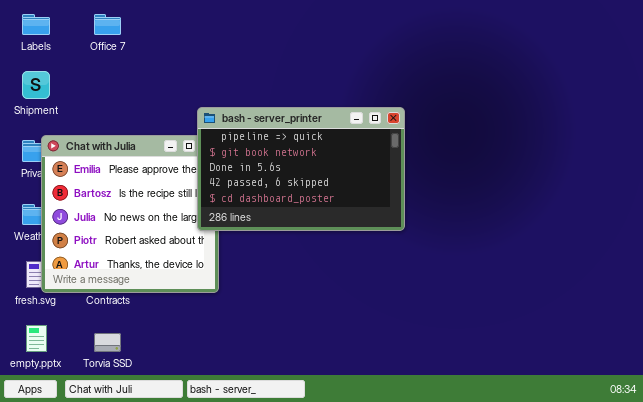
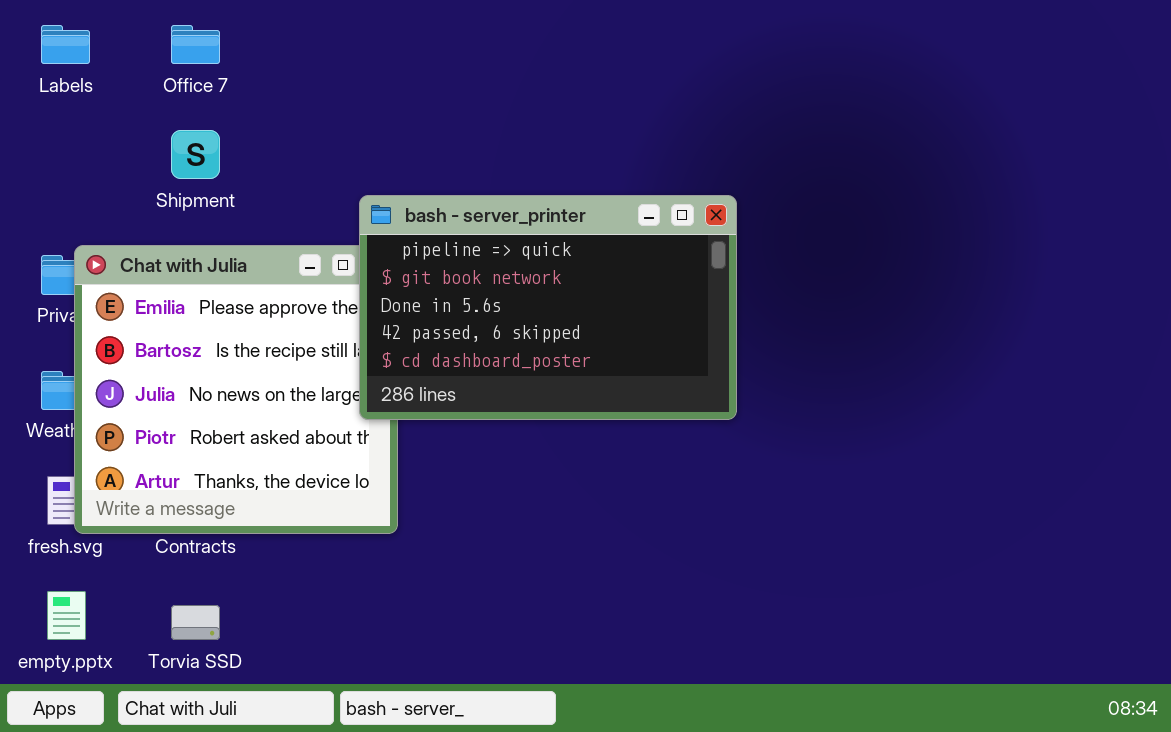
Shipment: [22,71,50,99] -> [171,130,220,179], moved

